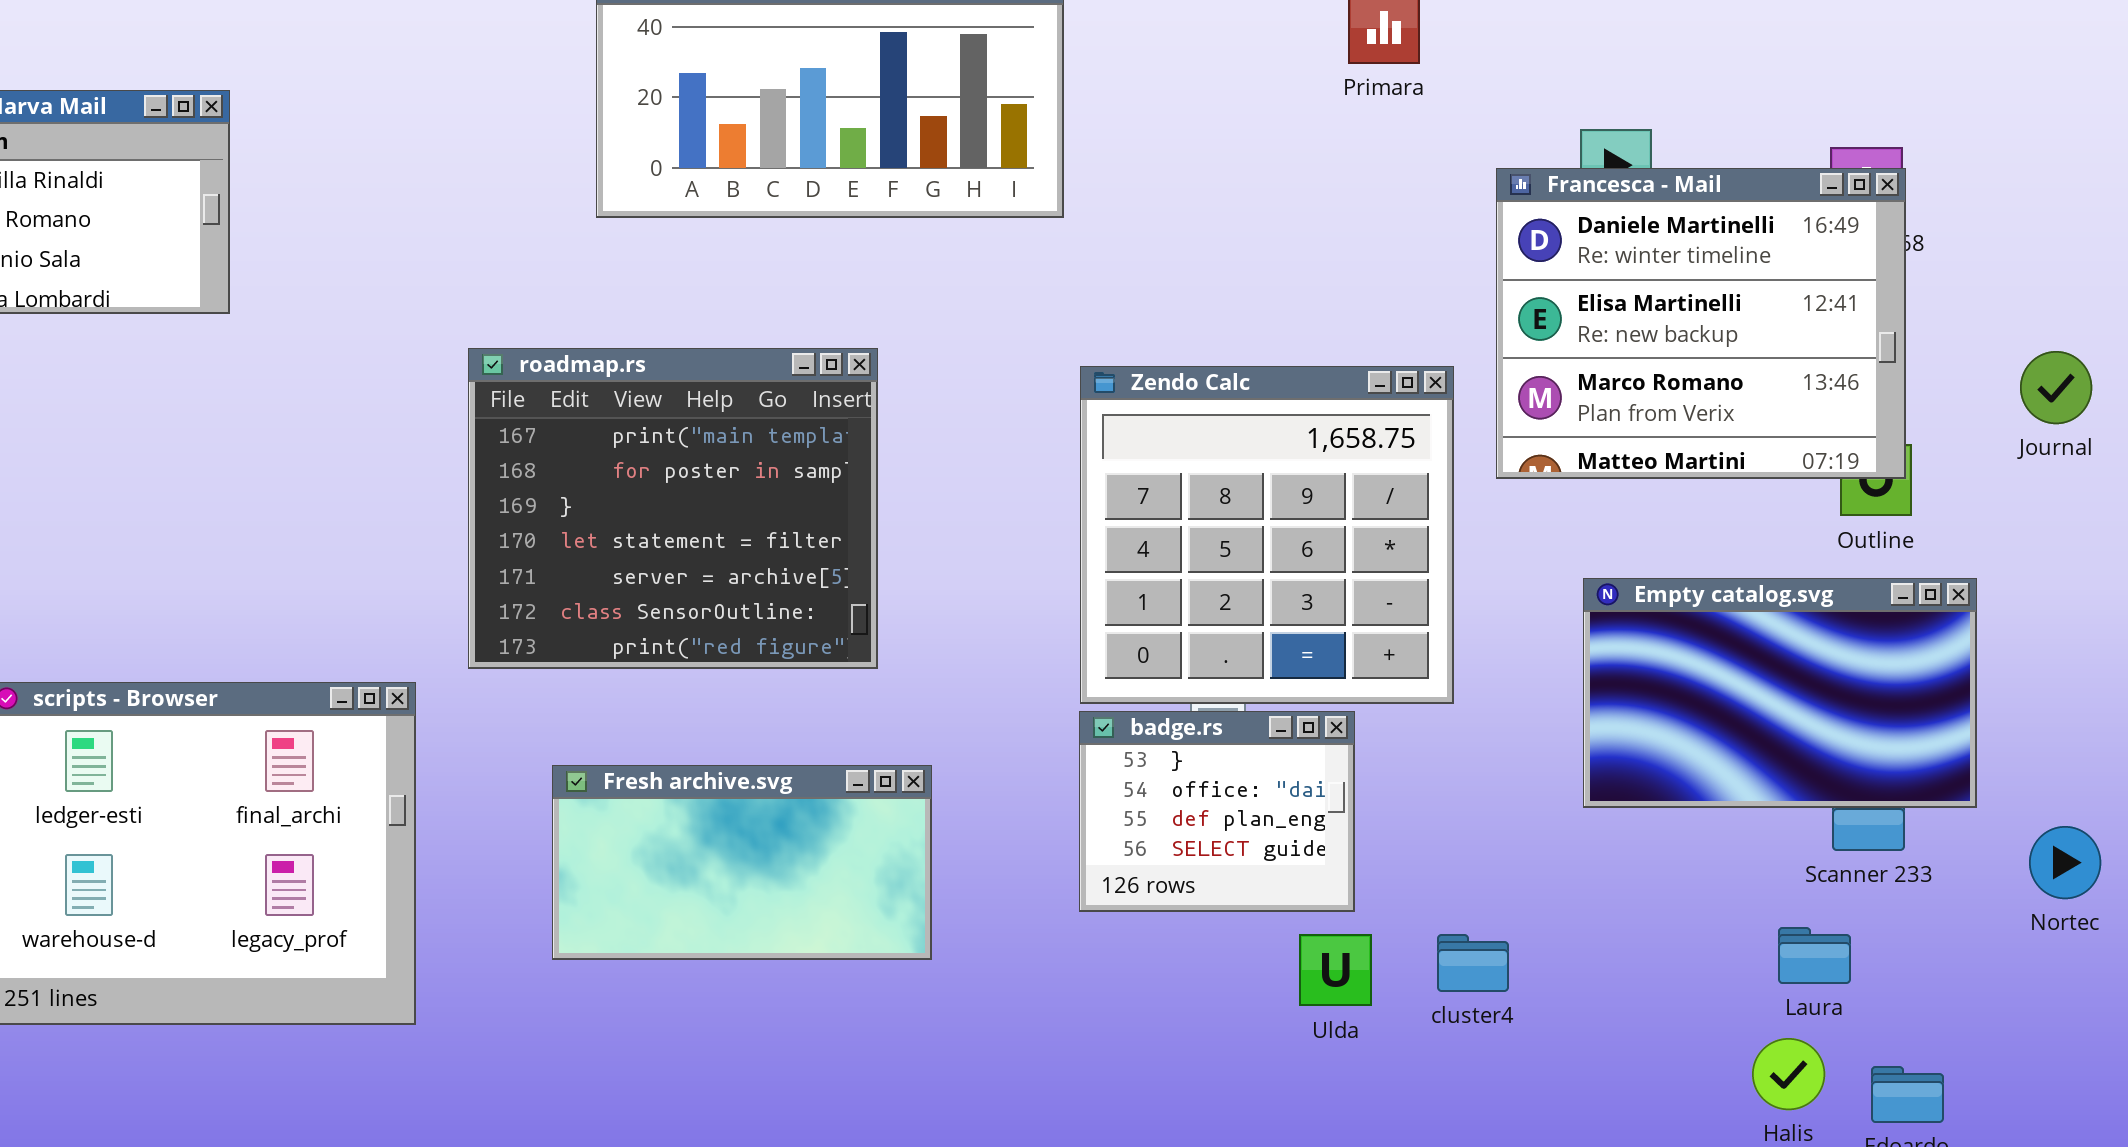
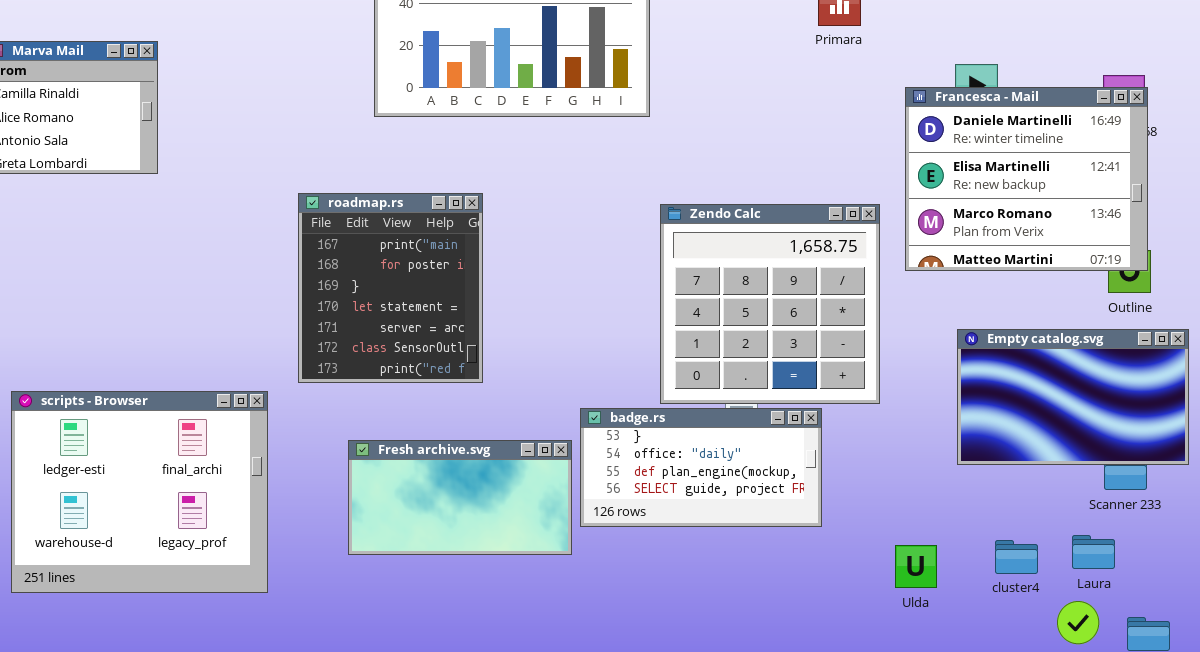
roadmap.rs: [468,348,878,669] -> [298,193,483,383], resized
badge.rs: [1079,711,1355,912] -> [580,408,822,527], resized
Ulda: [1299,934,1372,1006] -> [895,545,937,588], moved
cluster4: [1437,934,1509,992] -> [995,540,1038,574], moved

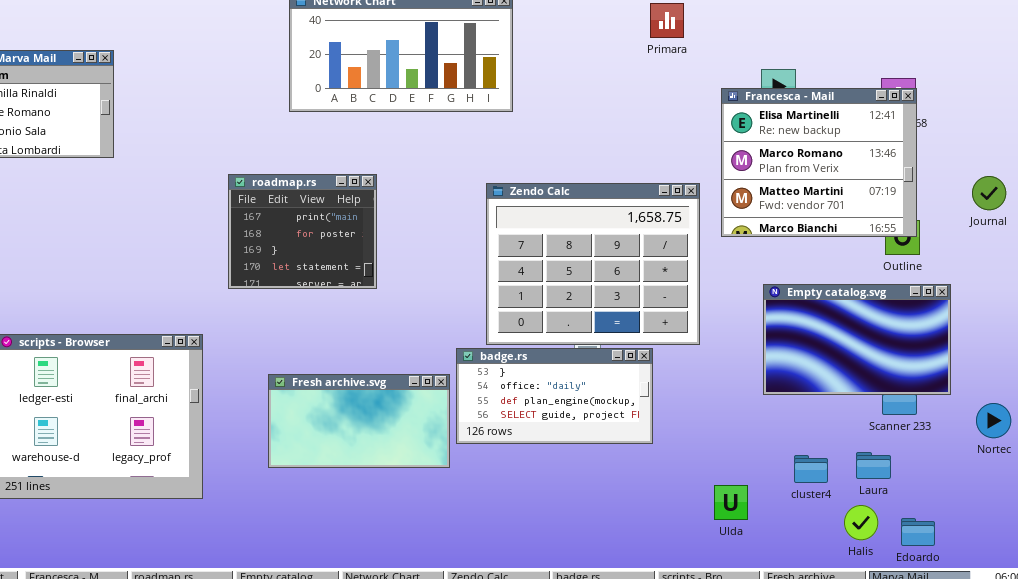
Francesca - Mail: [905,87,1148,271] -> [721,88,917,237], scrolled down 1 row
roadmap.rs: [298,193,483,383] -> [228,174,377,289], resized
Zendo Calc: [660,204,880,404] -> [486,183,700,345], resized
Ulda: [895,545,937,588] -> [714,485,748,520], moved

